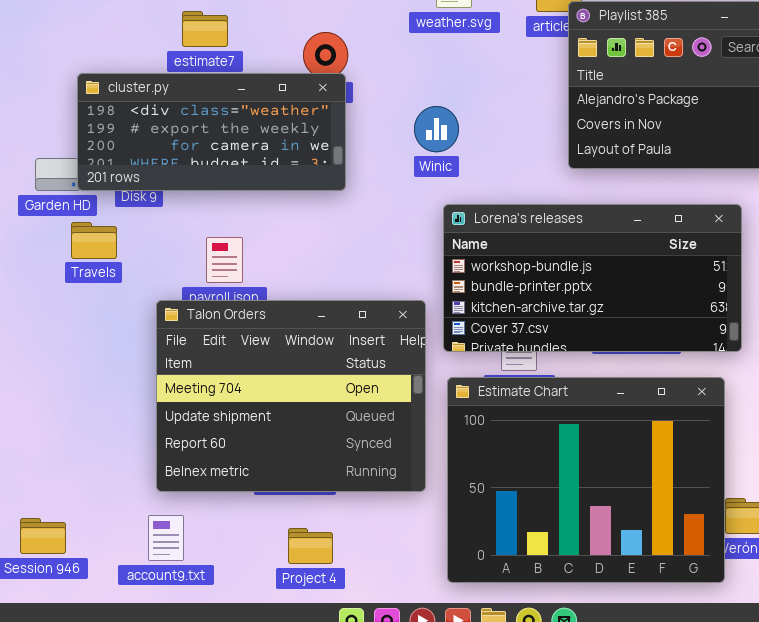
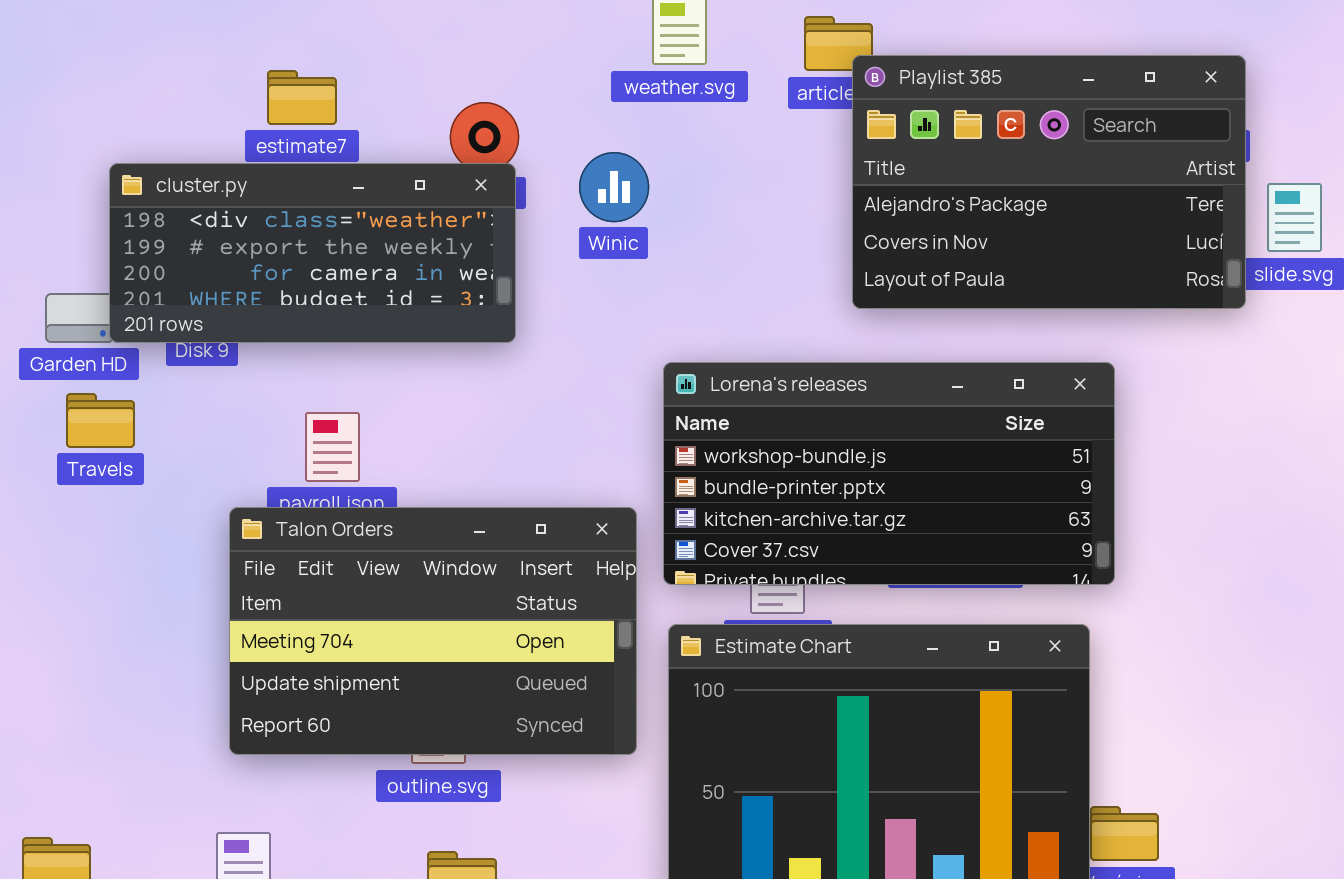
Winic: [414,106,459,152] -> [579,152,649,222], moved
Travels: [71,222,117,259] -> [66,393,135,448], moved
Talon Orders: [156,300,426,492] -> [229,507,637,755], resized

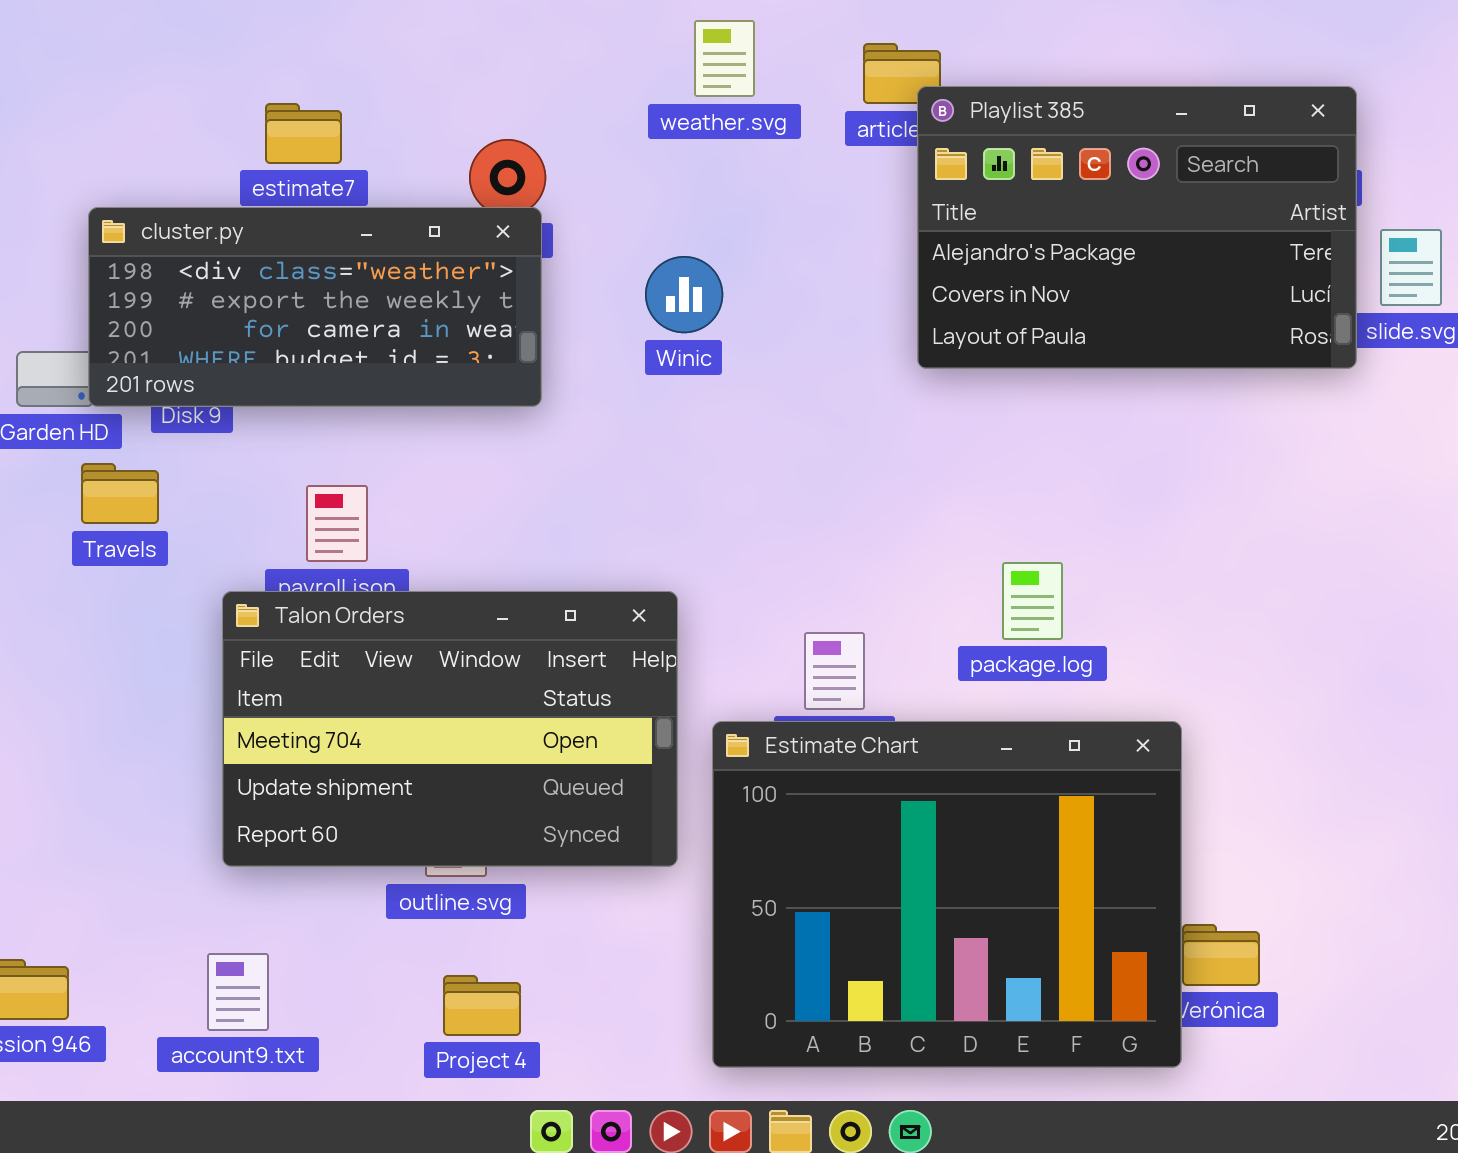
Winic: [579,152,649,222] -> [645,256,723,333], moved
Lorena's releases: [663,362,1115,585] -> none, closed
Travels: [66,393,135,448] -> [81,463,159,524], moved

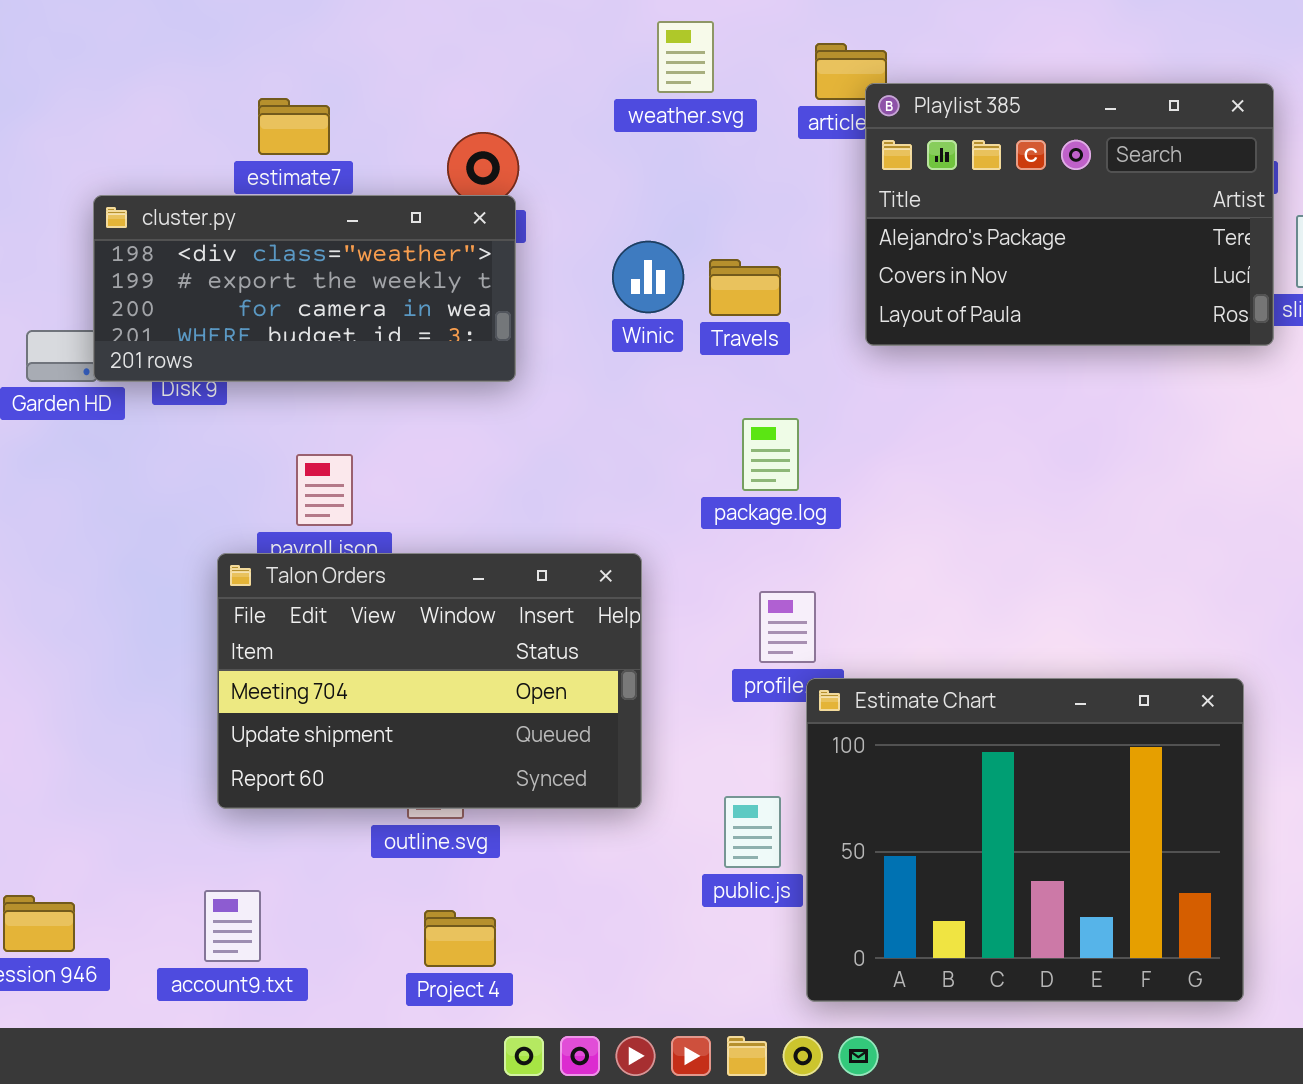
Travels: [81,463,159,524] -> [709,259,781,316], moved
package.log: [1002,562,1063,640] -> [742,418,799,491], moved
Estimate Chart: [712,721,1182,1068] -> [806,678,1244,1002], moved

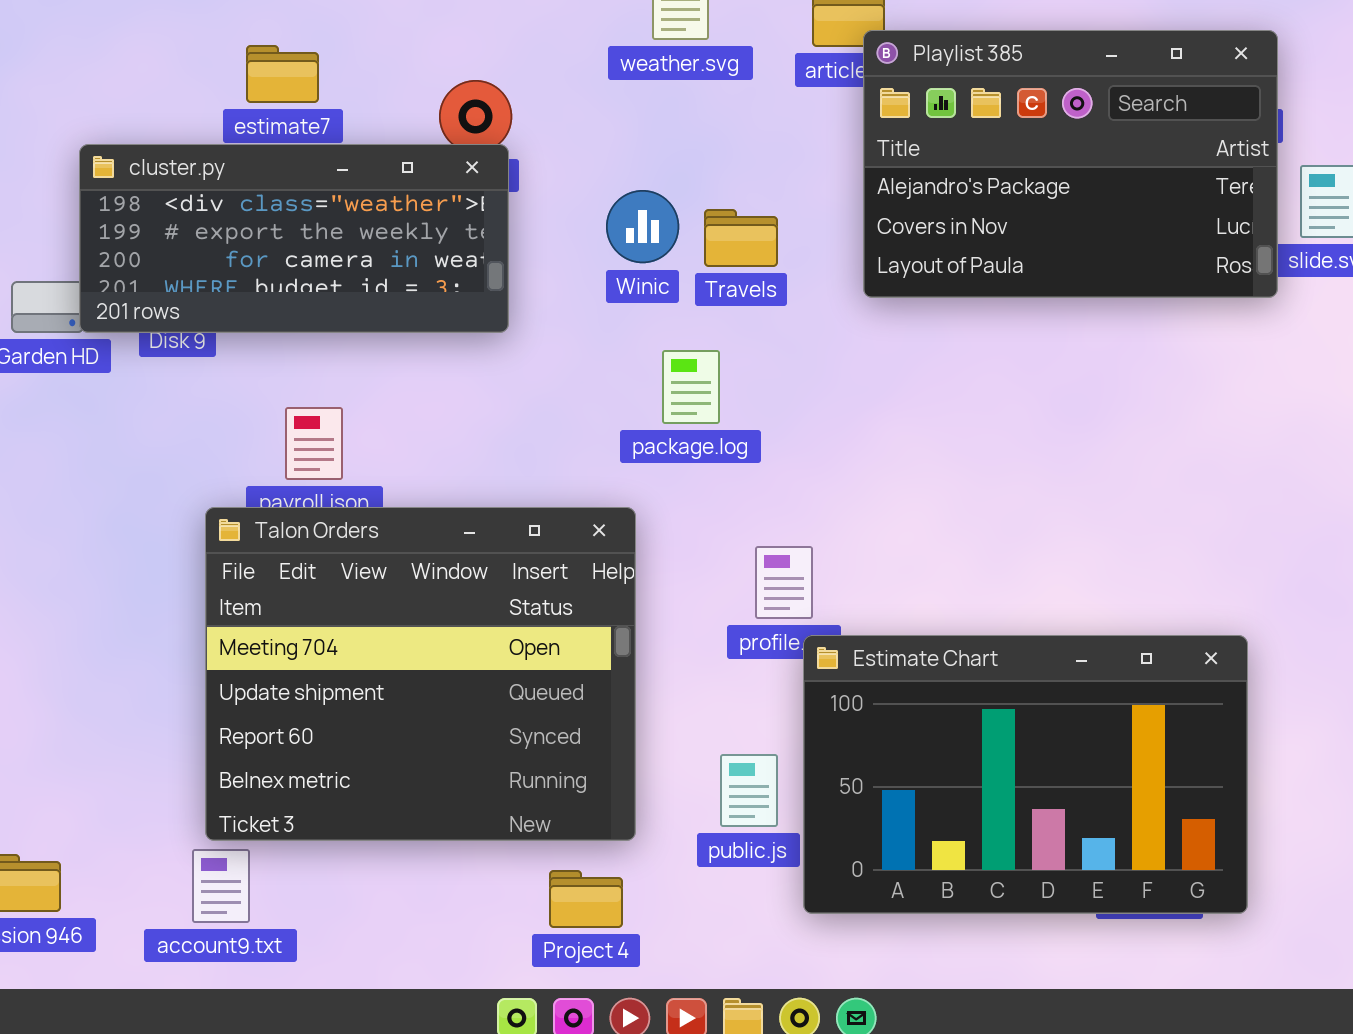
package.log: [742,418,799,491] -> [662,350,720,424], moved
Talon Orders: [217,553,642,809] -> [205,507,636,841], resized
Estimate Chart: [806,678,1244,1002] -> [803,635,1248,914], resized
Project 4: [424,910,496,967] -> [549,870,623,928], moved

